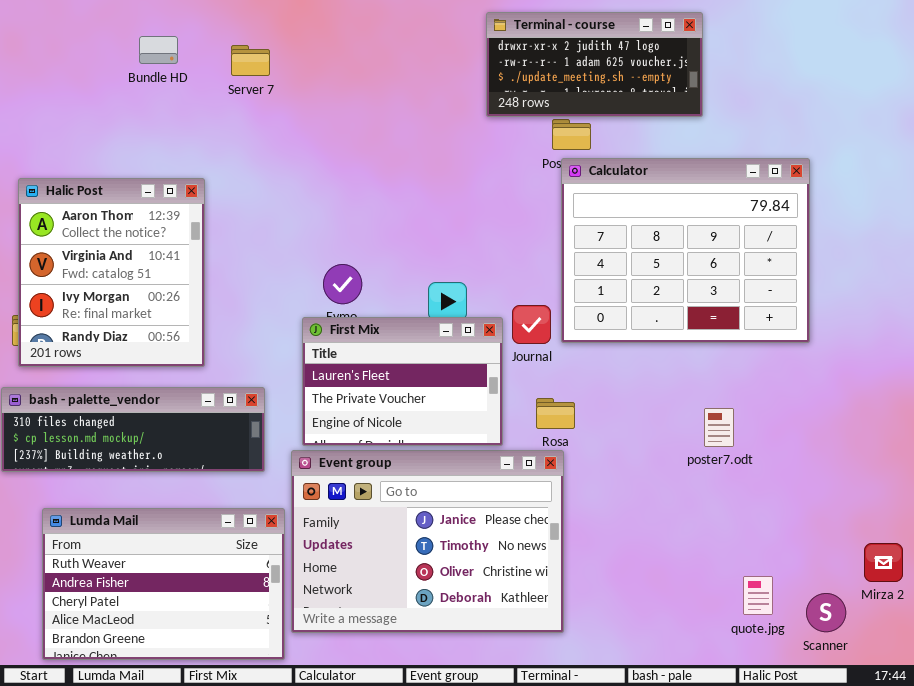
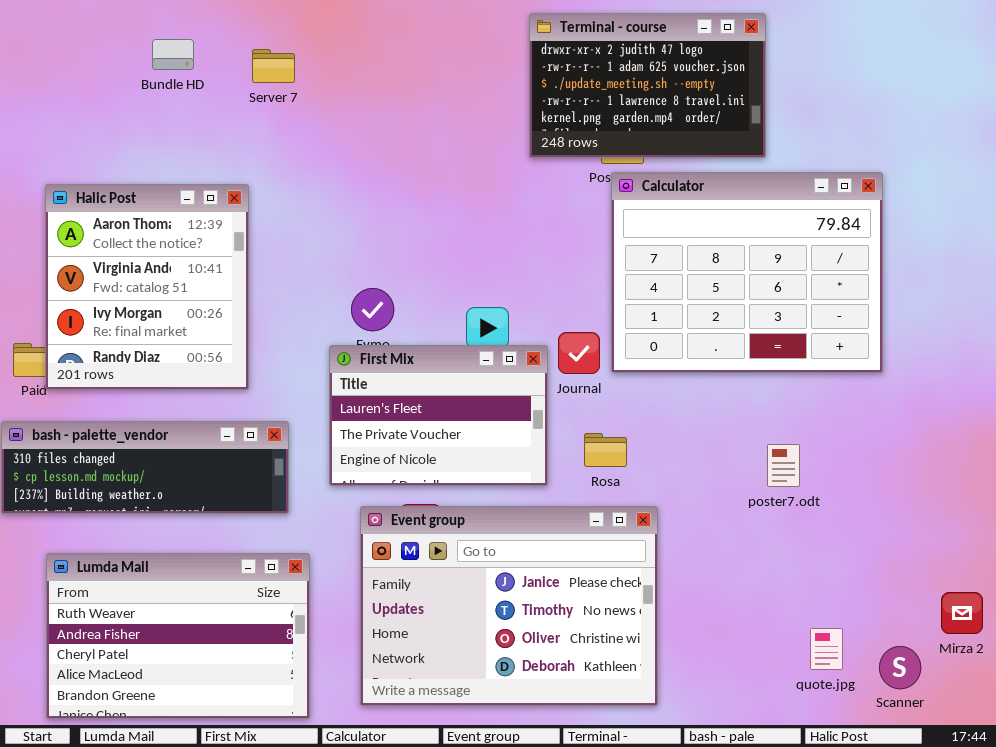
Terminal - course: [486,12,703,117] -> [529,13,766,158], resized
Halic Post: [18,178,205,367] -> [45,184,249,390], moved
Event group: [291,450,564,633] -> [360,506,658,706], moved

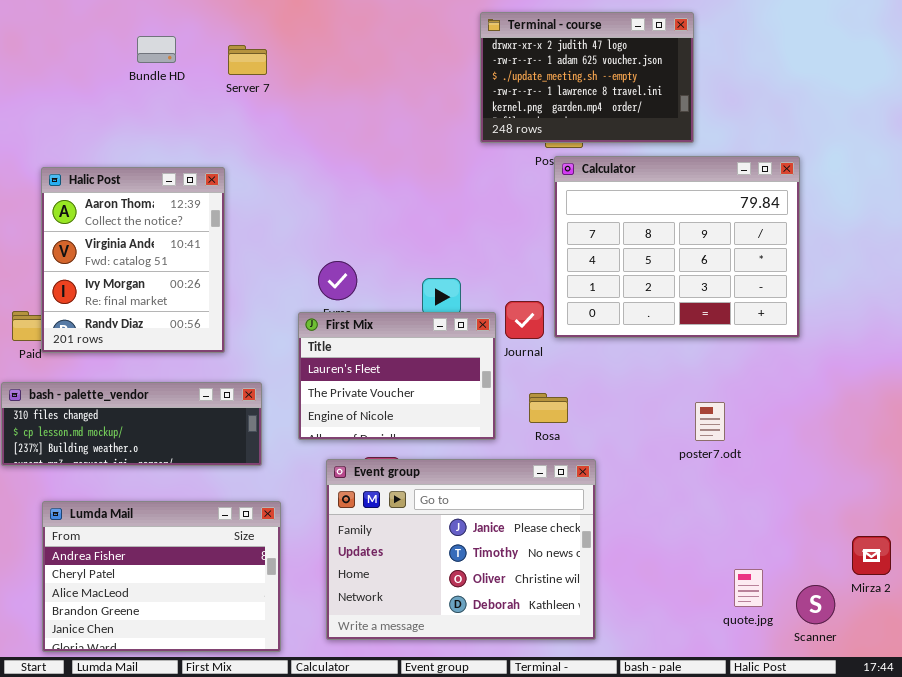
Lumda Mail: [46,553,310,719] -> [42,501,281,652], scrolled down 1 row

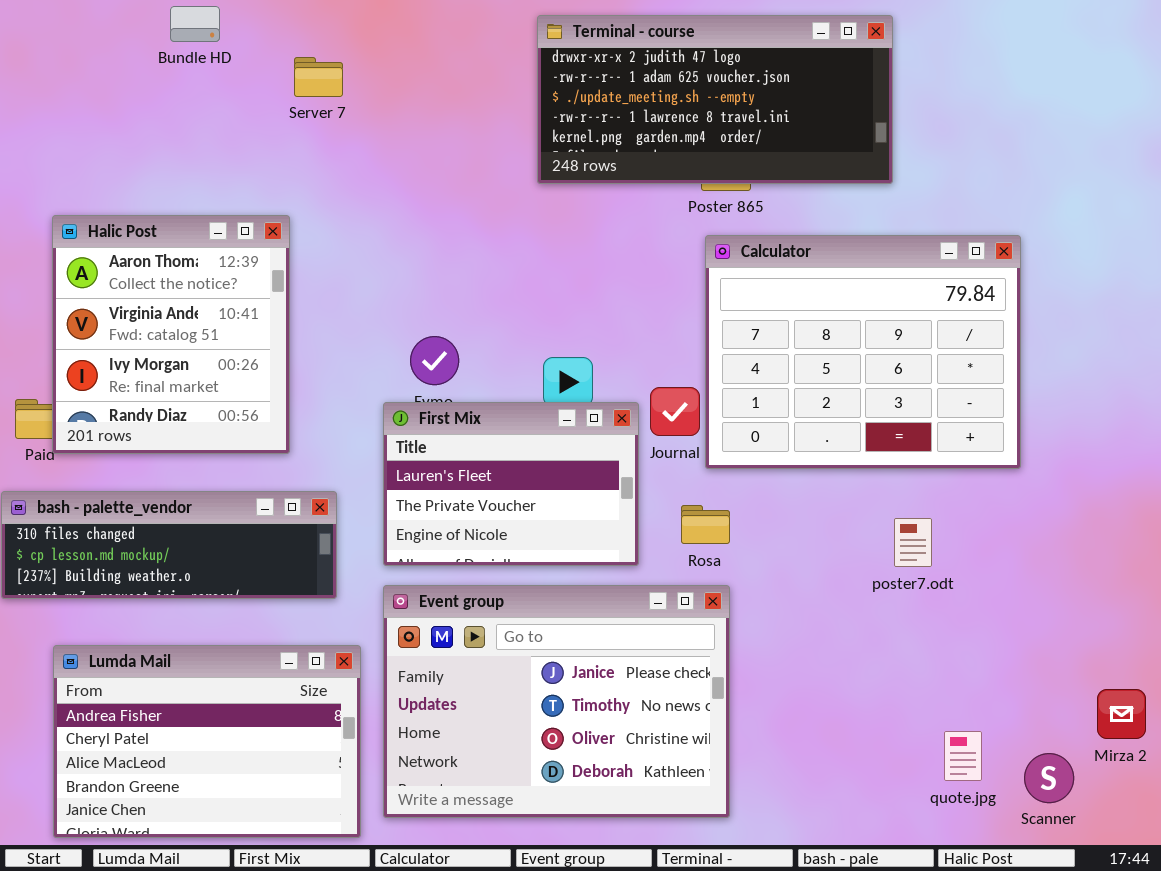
Terminal - course: [480,12,694,143] -> [537,15,893,184], resized
Bundle HD: [137,36,176,63] -> [170,6,220,42], moved
Calculator: [554,156,800,338] -> [705,235,1021,469], moved
Event group: [326,459,596,640] -> [383,585,730,818], moved

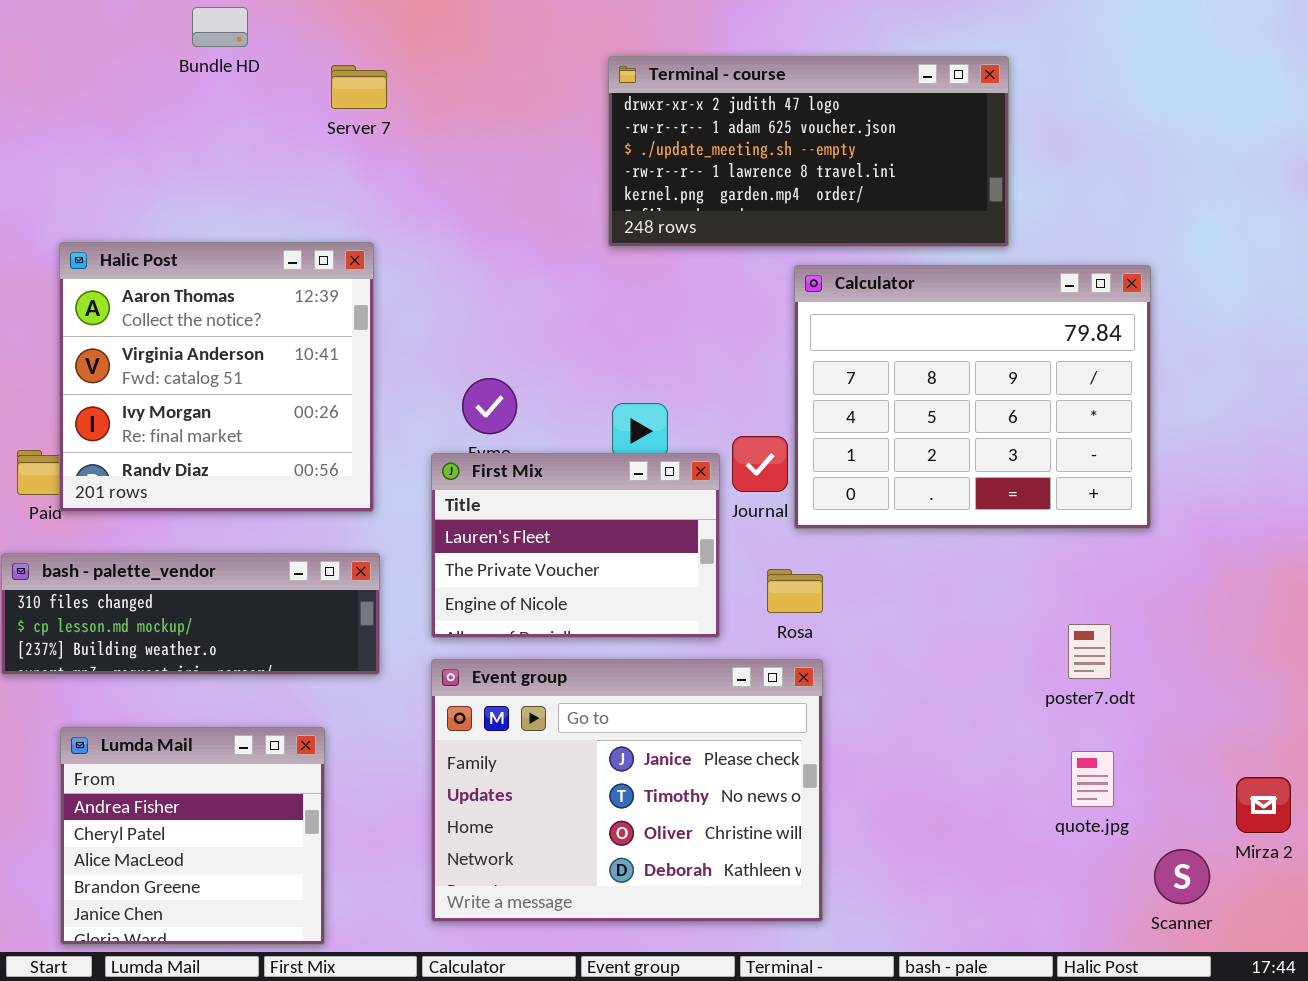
Terminal - course: [537,15,893,184] -> [608,56,1009,247], moved
Halic Post: [52,215,290,454] -> [59,242,374,512], resized
poster7.odt: [894,518,932,567] -> [1068,624,1111,679], moved
Lumda Mail: [53,645,361,838] -> [60,727,325,945], resized
quote.jpg: [944,731,982,781] -> [1071,751,1114,807], moved

